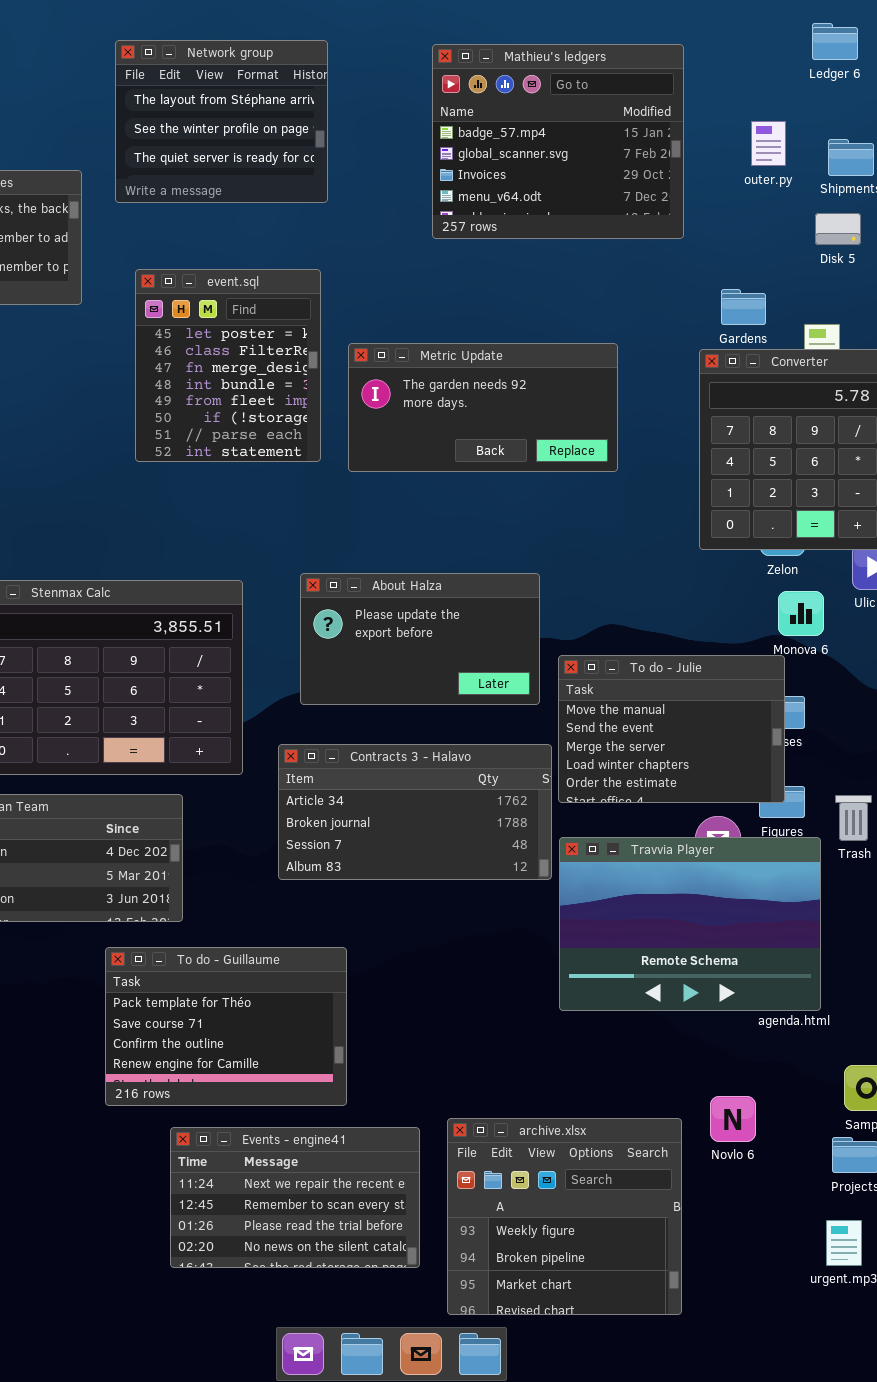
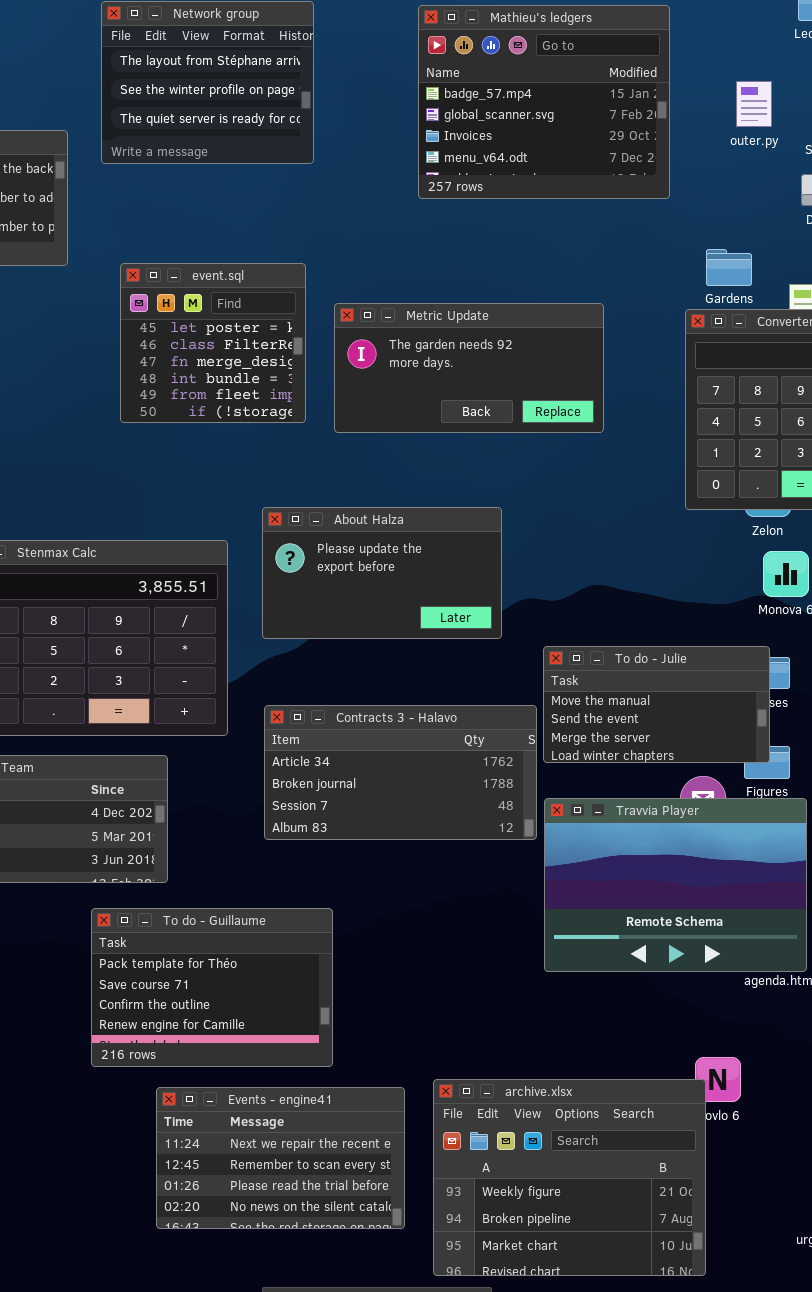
event.sql: [135,269,321,462] -> [120,263,306,423], resized
About Halza: [300,573,540,705] -> [262,507,502,639], moved
To do - Julie: [558,655,785,803] -> [543,646,770,763], resized
archive.xlsx: [447,1118,682,1315] -> [433,1079,706,1276], resized

